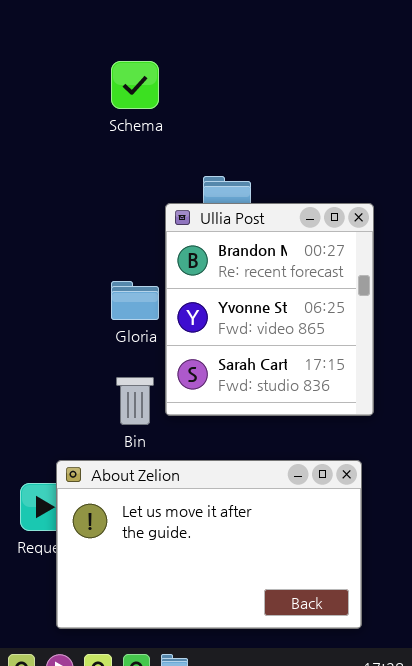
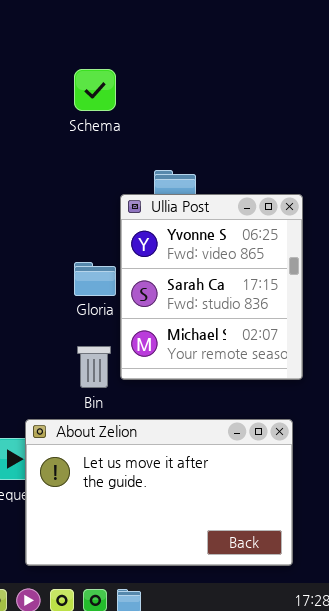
Ullia Post: [165,203,374,416] -> [120,194,303,380], scrolled down 1 row

